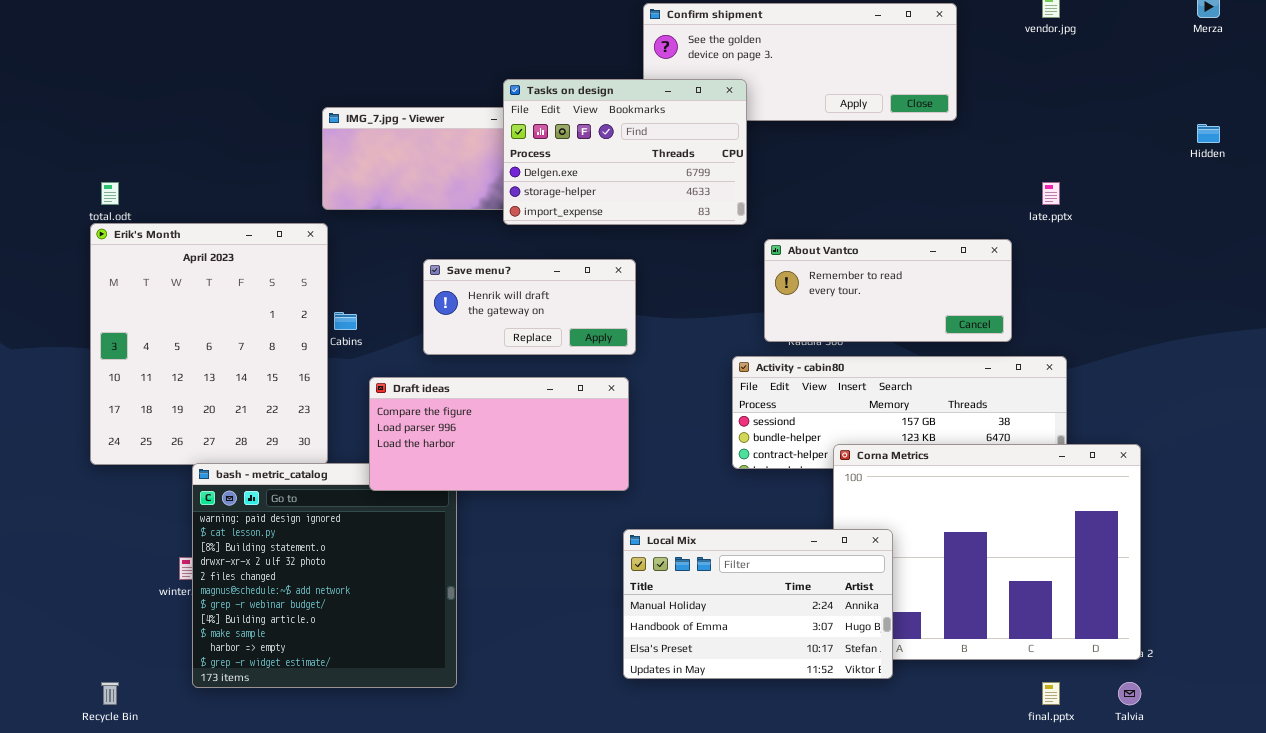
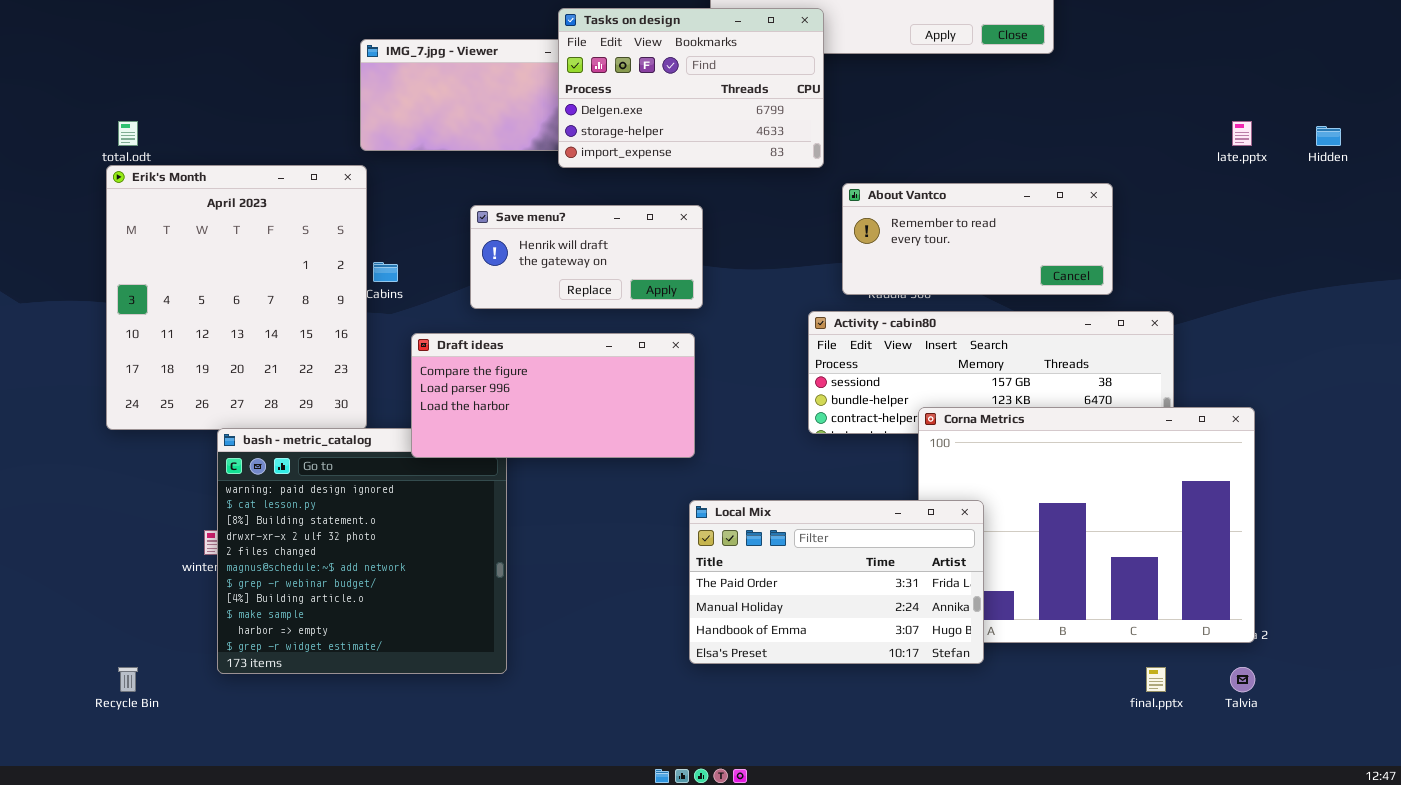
Hidden: [1197,124,1220,143] -> [1316,126,1341,146], moved
late.pptx: [1042,182,1060,205] -> [1232,121,1252,146], moved
Local Mix: [623,529,893,679] -> [689,500,984,664], scrolled up 1 row

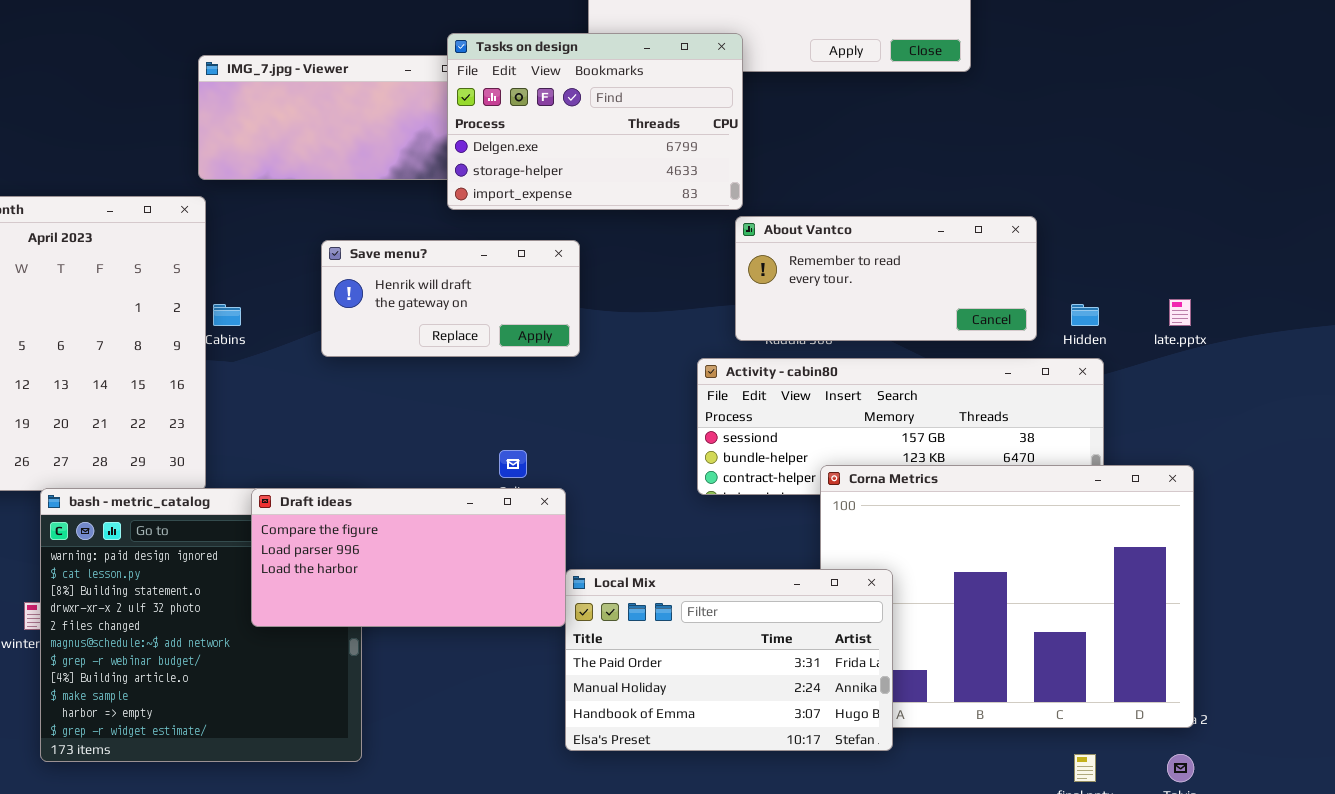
Tasks on design: [558,8,824,168] -> [447,33,743,210], moved
late.pptx: [1232,121,1252,146] -> [1169,299,1191,326], moved
Hidden: [1316,126,1341,146] -> [1071,304,1099,326], moved
Draft ideas: [411,333,695,458] -> [251,488,566,627], moved

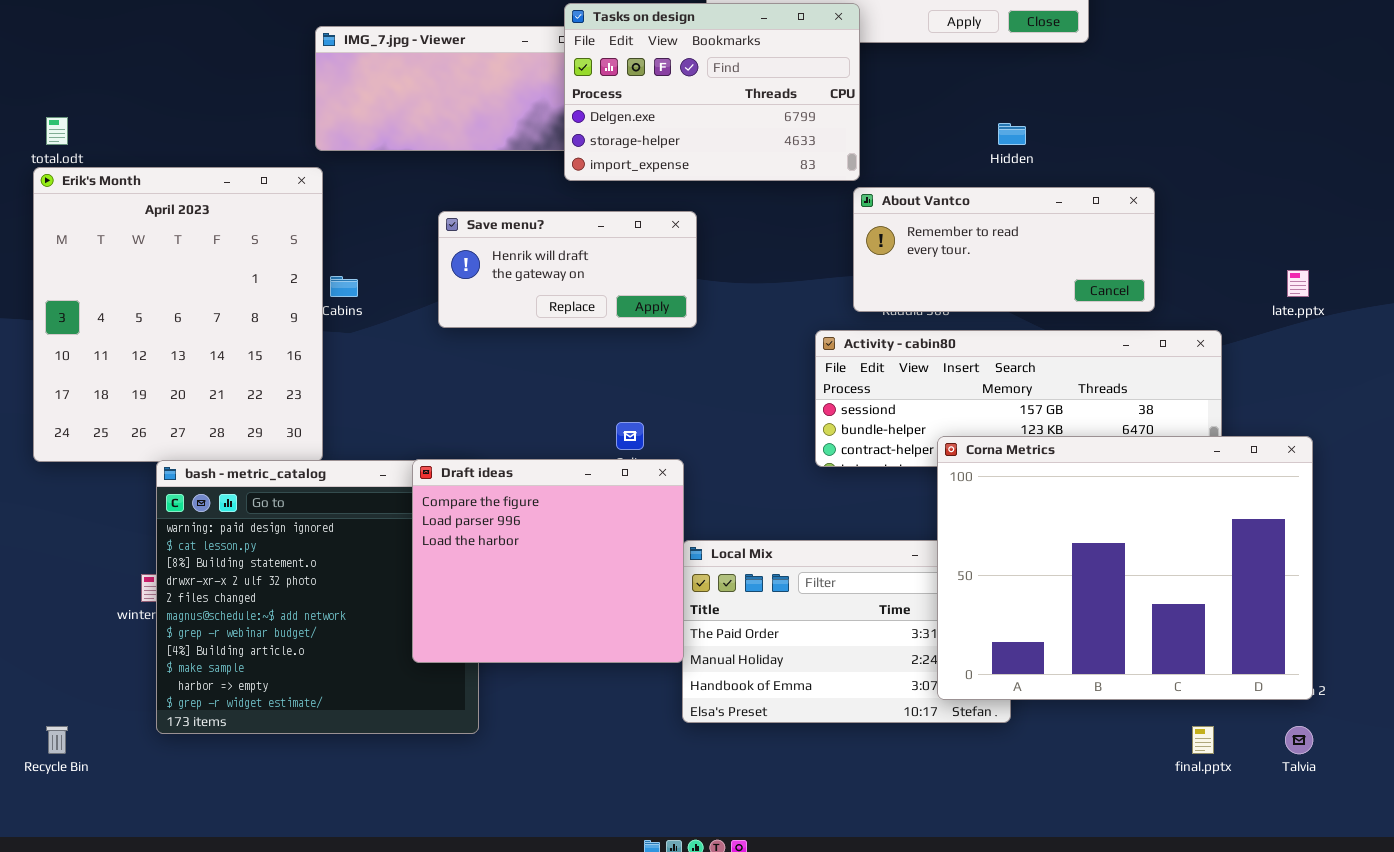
Hidden: [1071,304,1099,326] -> [998,123,1026,145], moved
Corna Metrics: [820,465,1194,728] -> [937,436,1313,700], raised
Draft ideas: [251,488,566,627] -> [412,459,684,663], resized

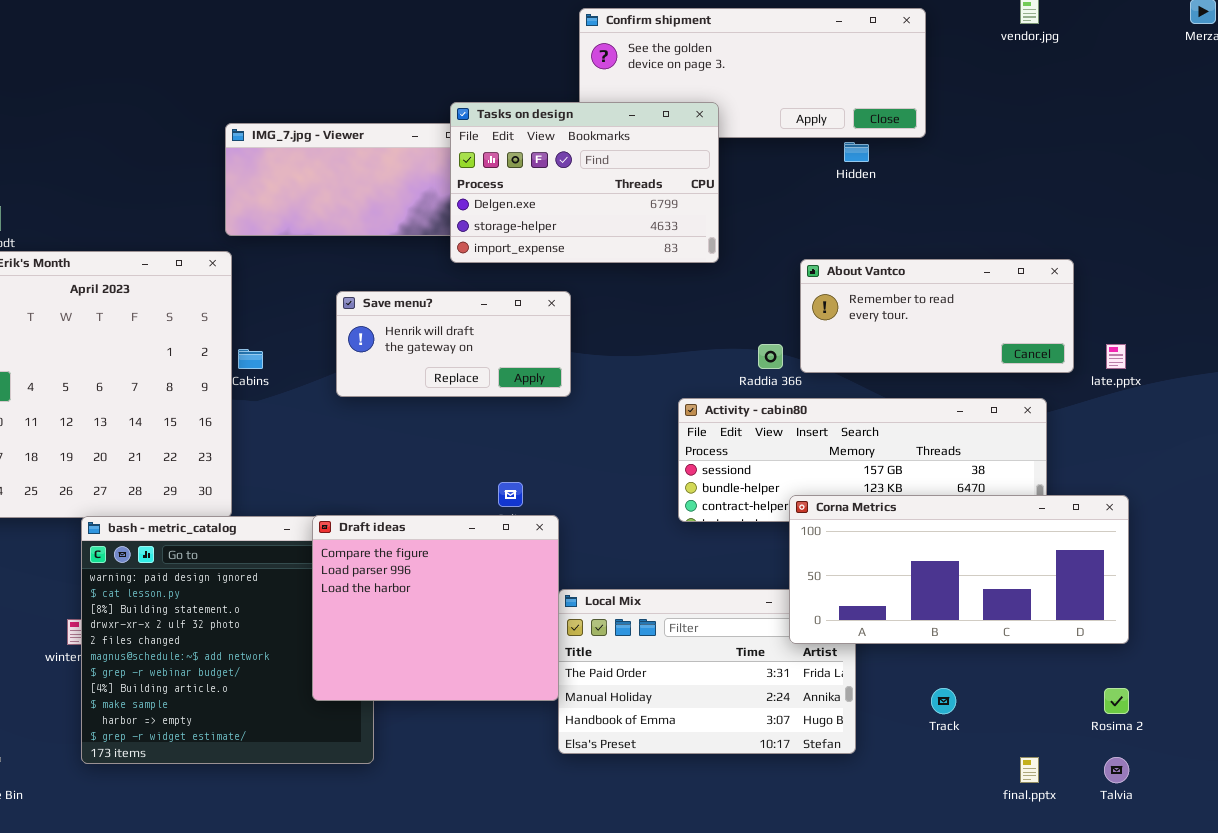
Hidden: [998,123,1026,145] -> [844,142,869,162], moved
About Vantco: [853,187,1155,312] -> [800,259,1074,373], moved
Corna Metrics: [937,436,1313,700] -> [789,495,1129,644], resized

